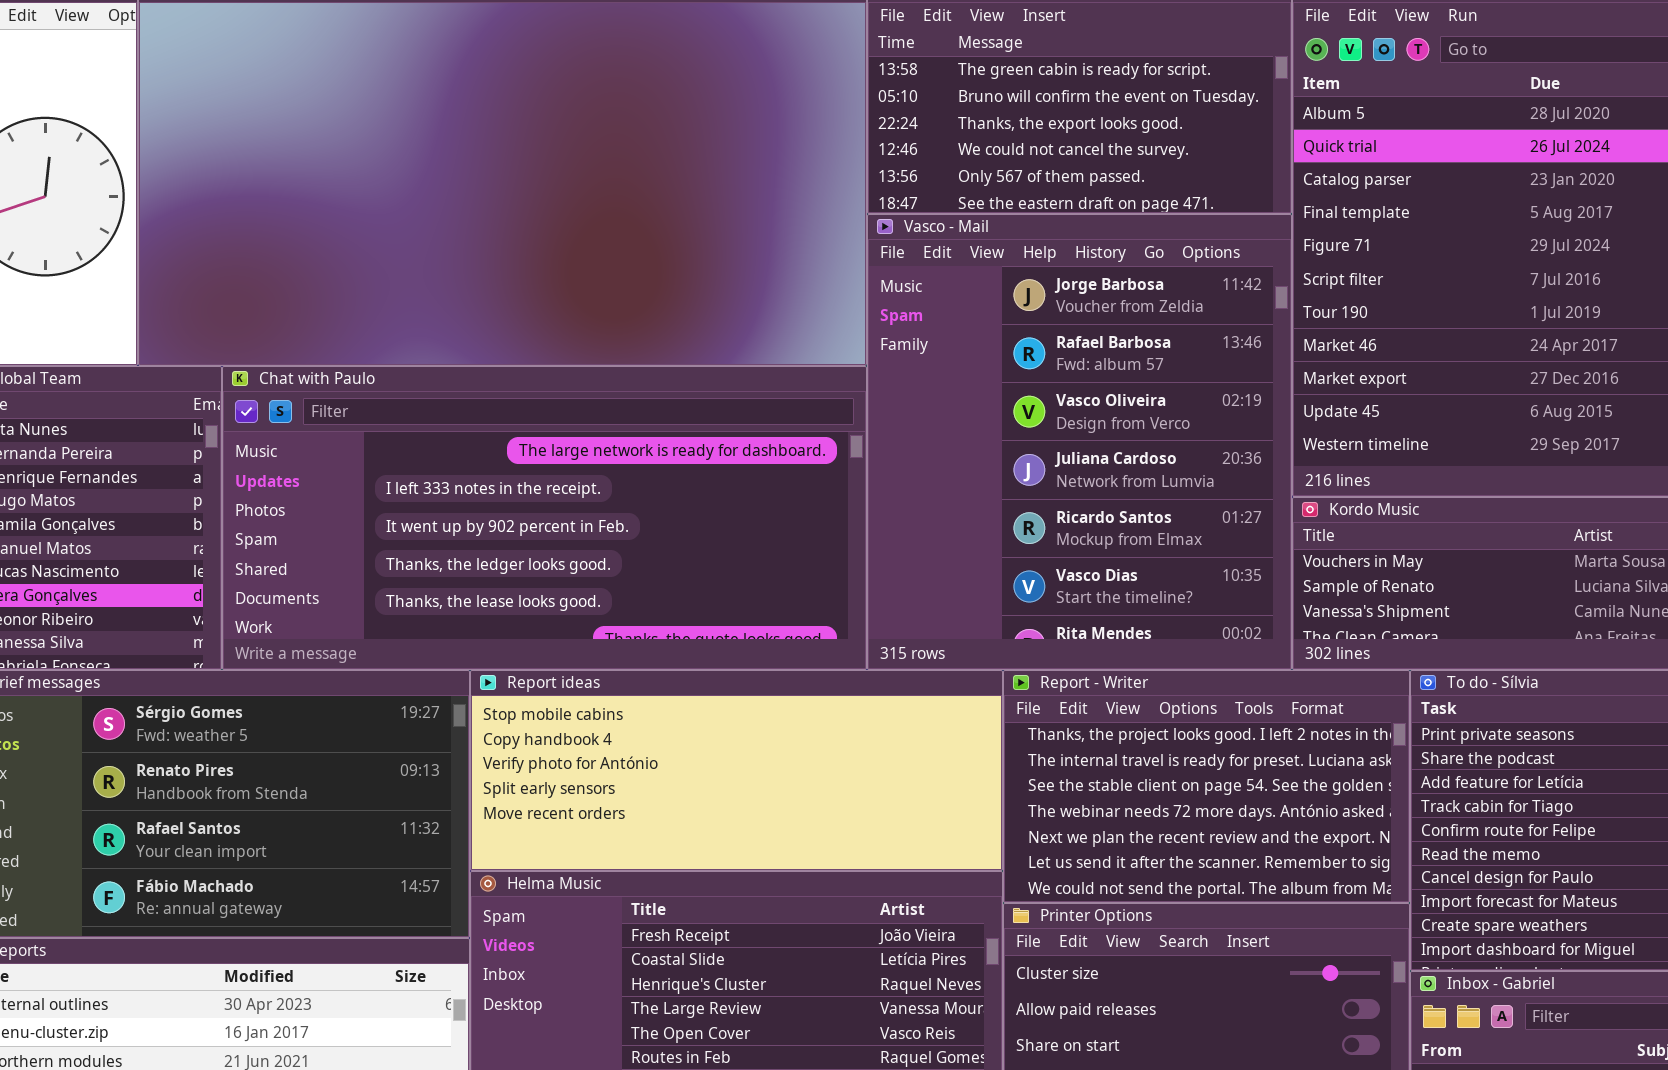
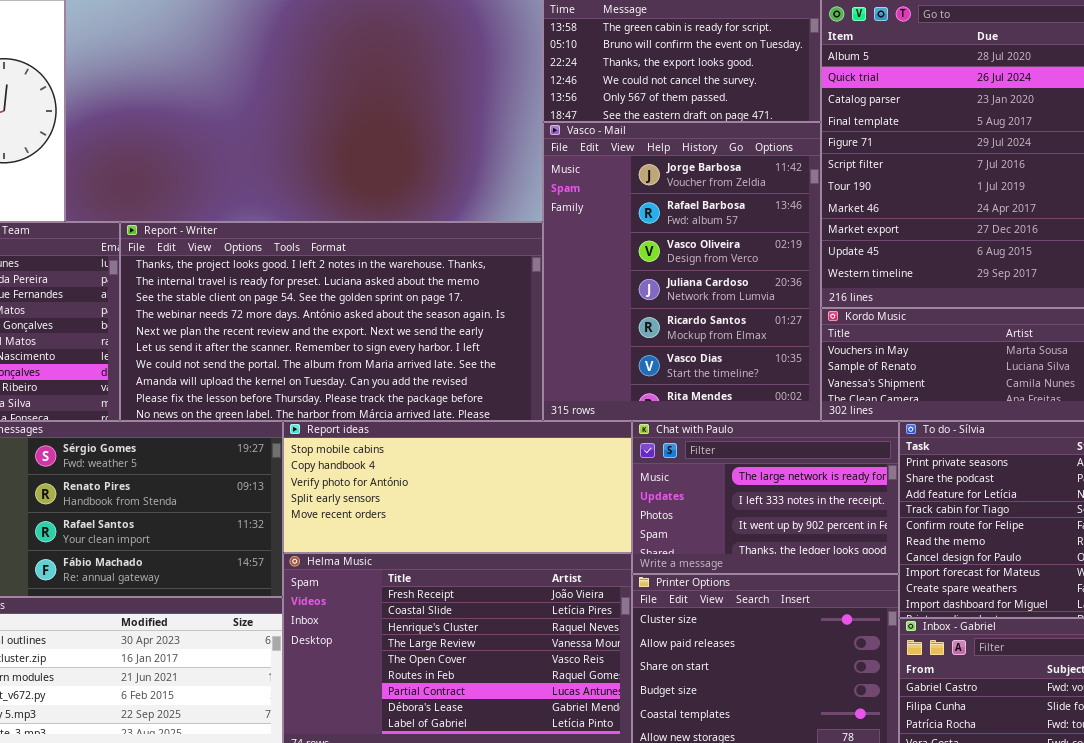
Chat with Paulo: [222,366,867,670] -> [632,421,899,574], moved, resized
Report - Writer: [1003,670,1410,903] -> [120,222,543,421], moved, resized

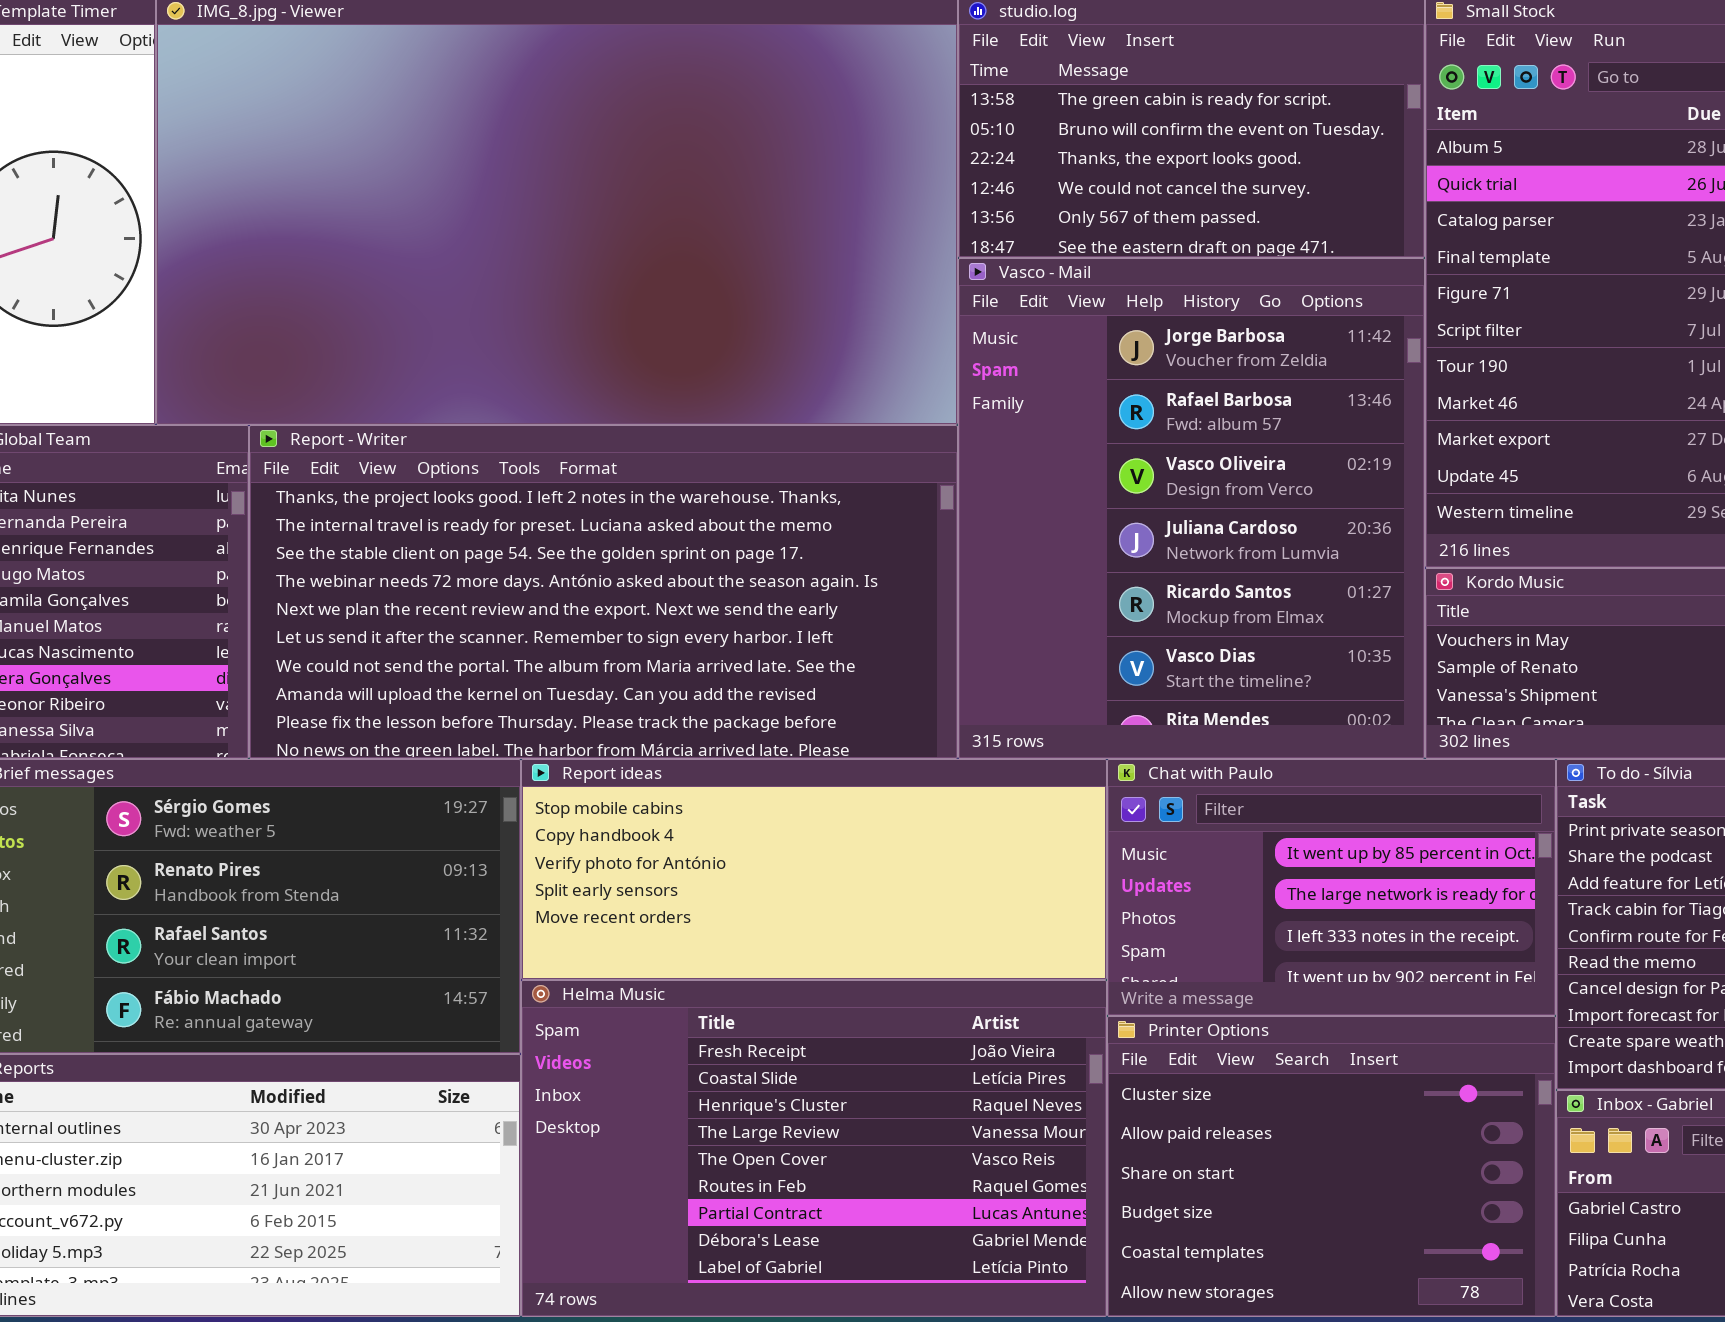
Chat with Paulo: [632,421,899,574] -> [1107,759,1556,1016], scrolled up 1 row

